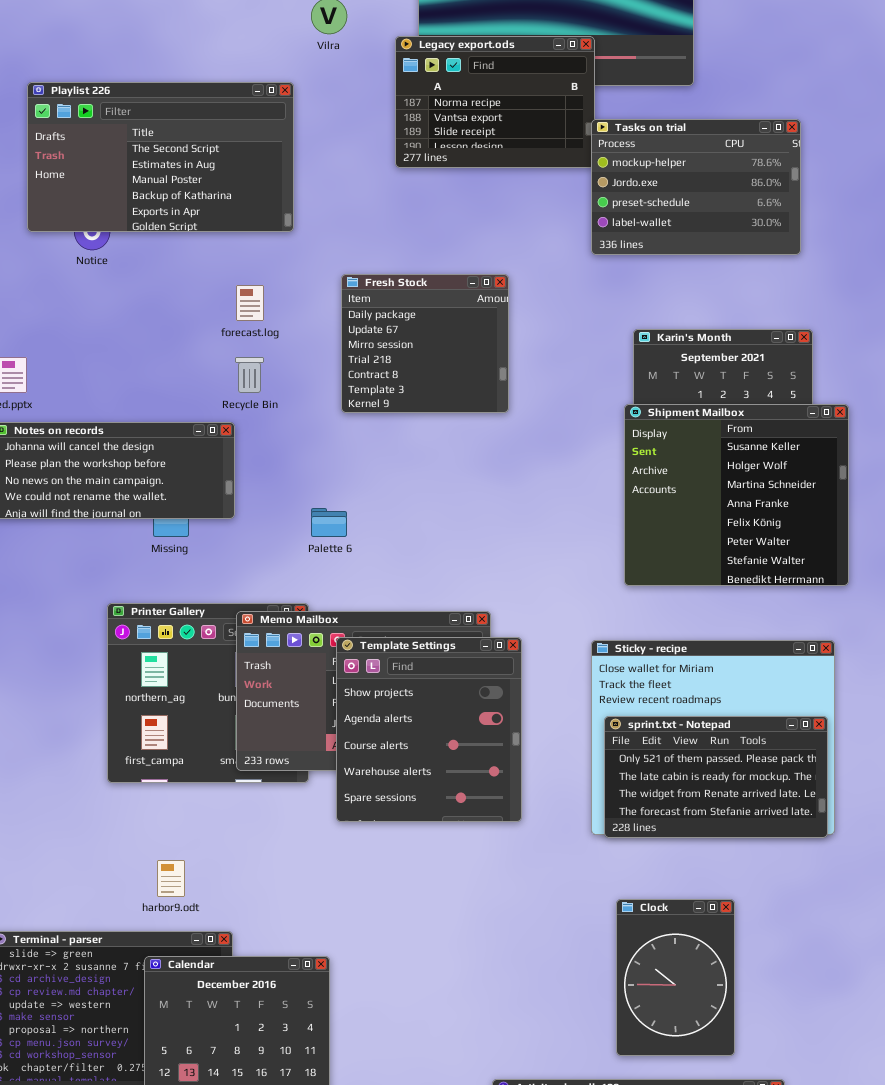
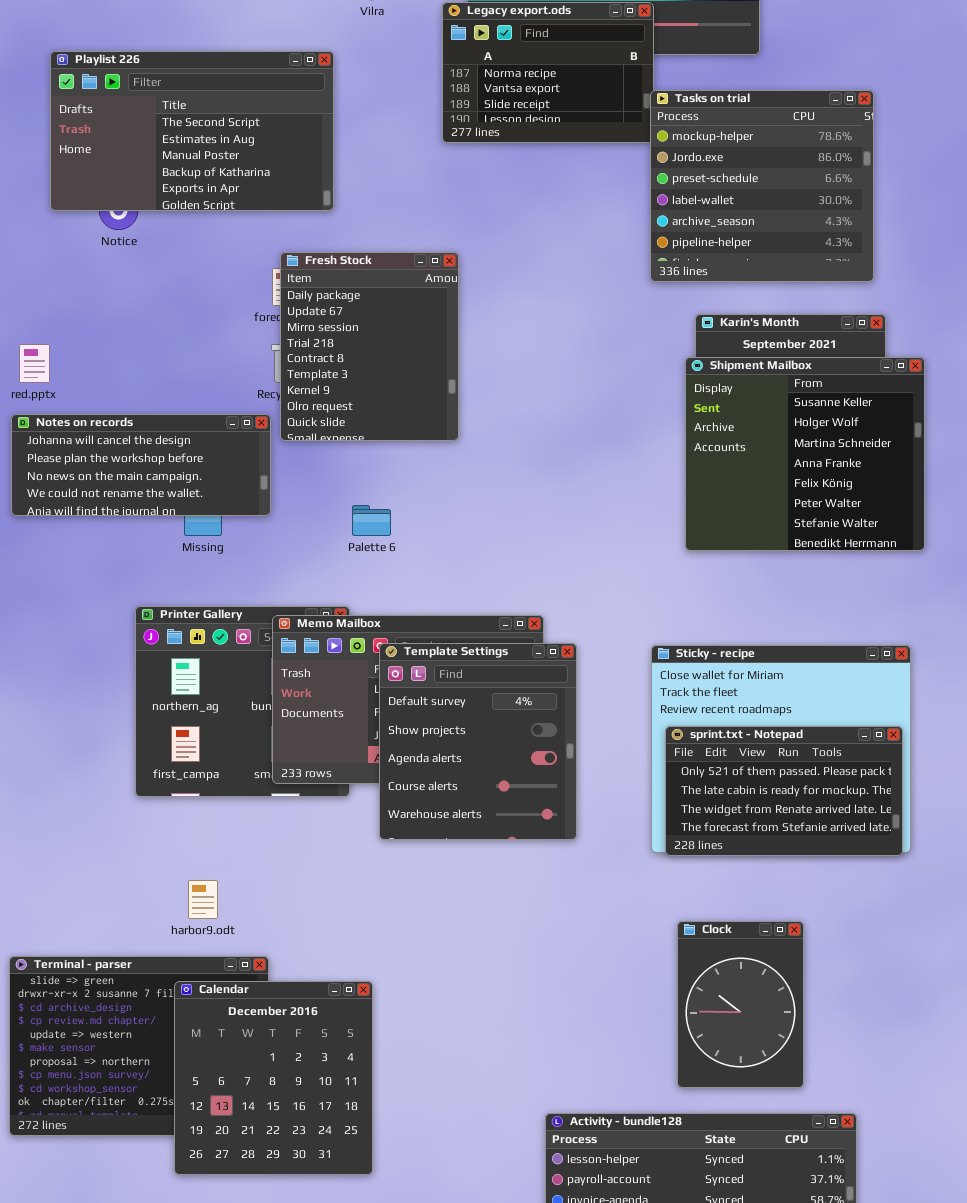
Tasks on trial: [591,119,801,255] -> [650,90,874,282], resized
Fresh Stock: [341,274,509,413] -> [280,252,459,441], moved, resized
Shipment Mailbox: [624,404,849,586] -> [685,357,925,551], moved
Template Settings: [336,637,522,822] -> [379,643,577,840], scrolled up 1 row

